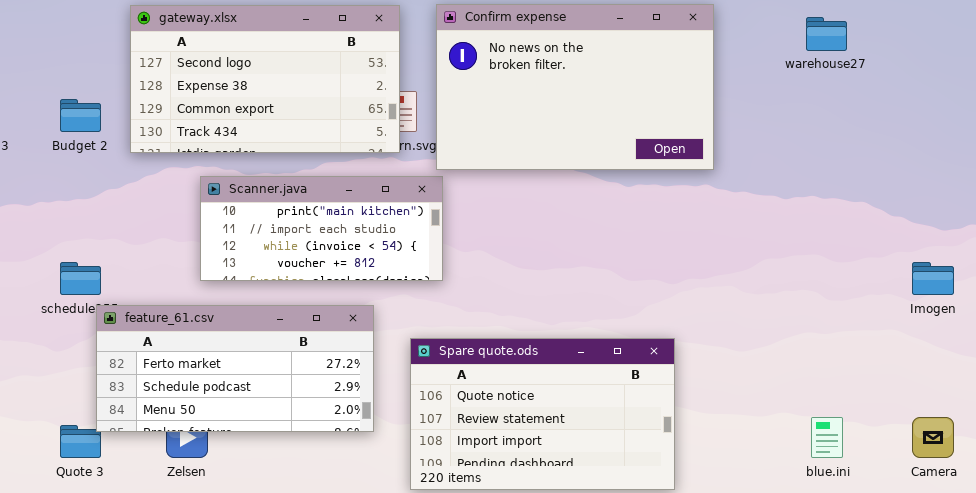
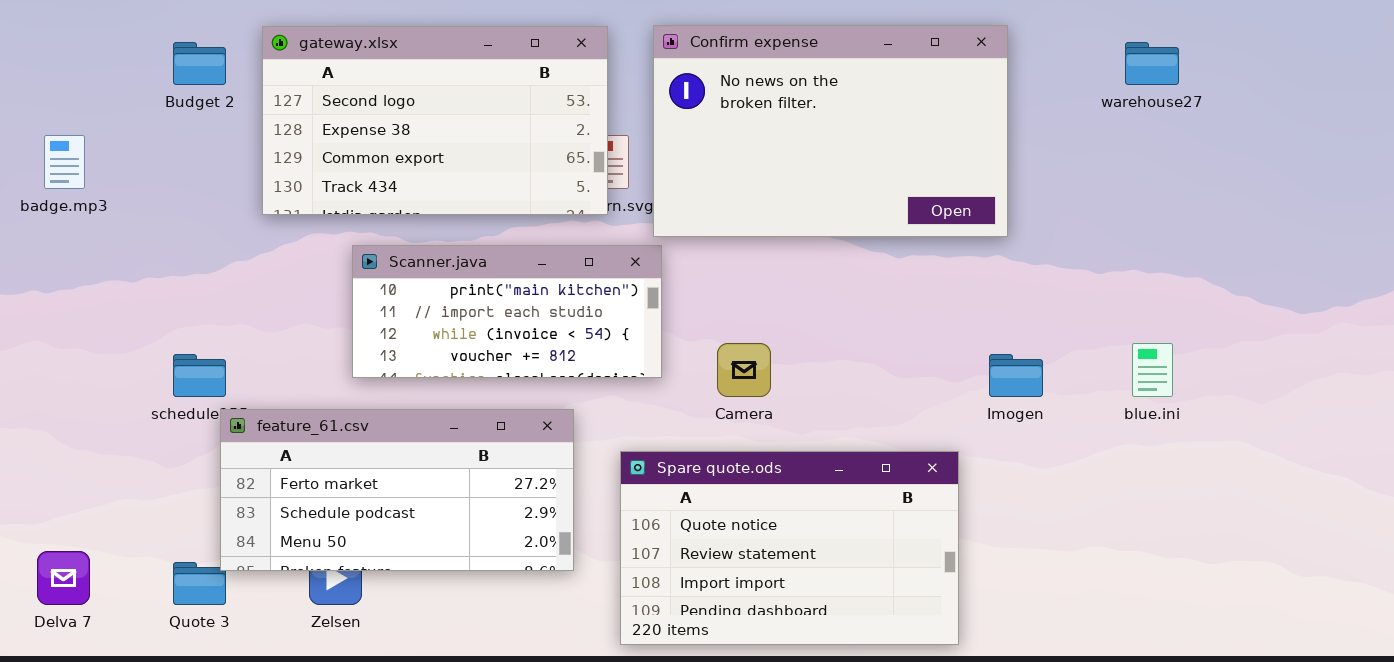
Budget 2: [60,99,101,132] -> [173,42,226,85], moved
Imogen: [912,262,954,295] -> [989,354,1043,397], moved
blue.ini: [811,417,843,458] -> [1132,343,1173,397], moved
Camera: [912,417,954,458] -> [717,343,771,397], moved

